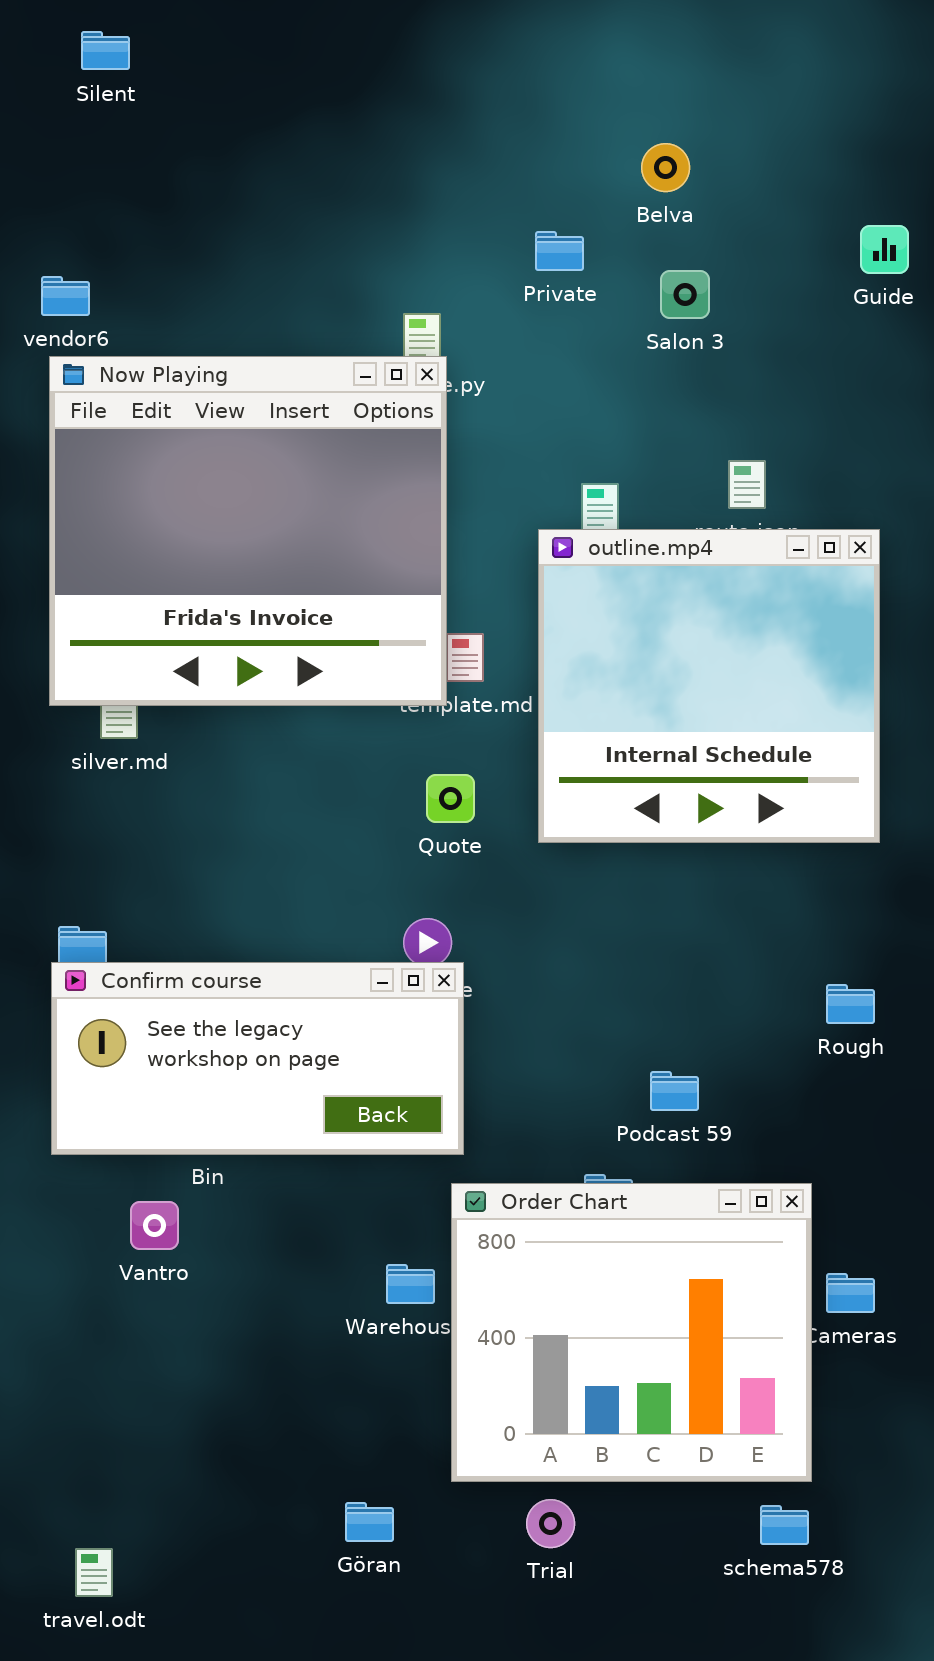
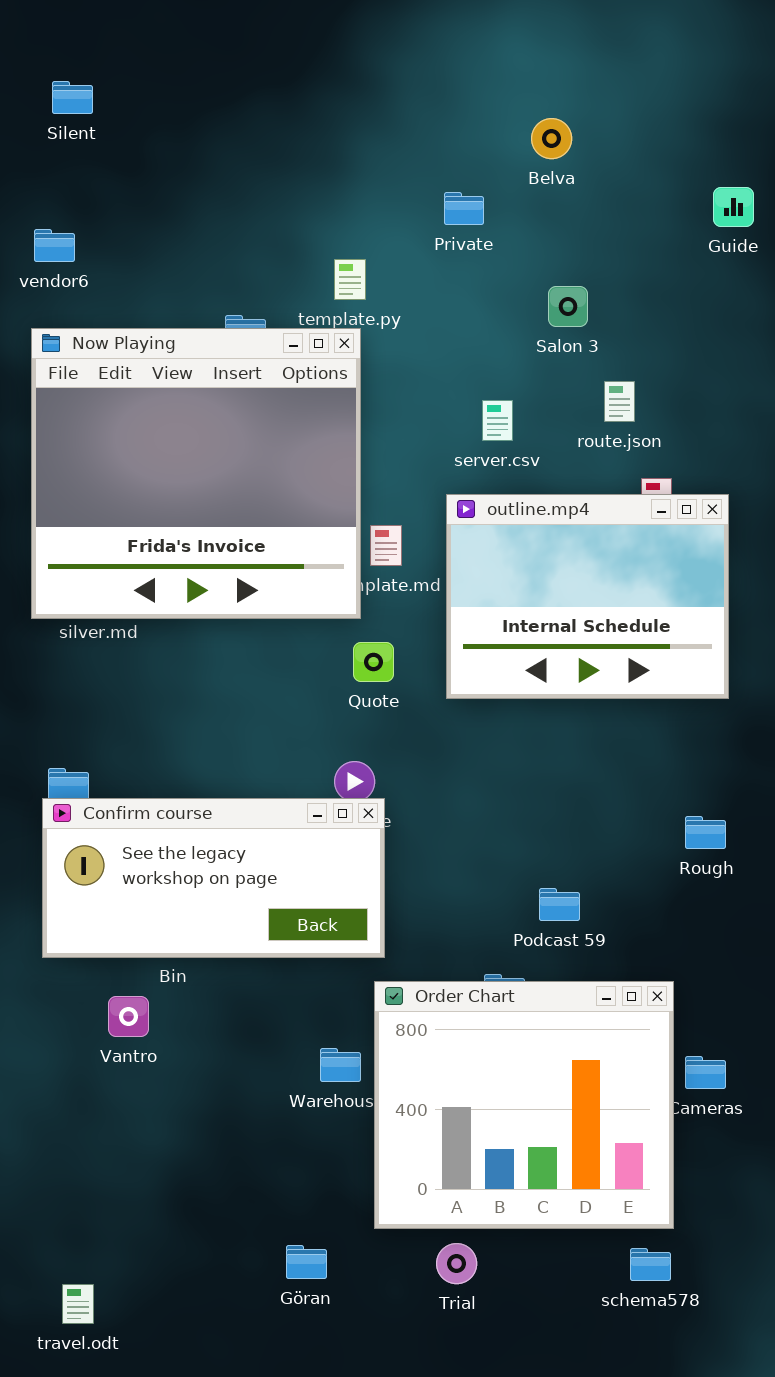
Silent: [81,31,130,70] -> [52,81,93,114], moved
Salon 3: [660,270,710,319] -> [548,286,588,327], moved
Now Playing: [49,356,447,706] -> [31,328,361,619], moved
outline.mp4: [538,529,880,843] -> [446,494,729,699], resized

